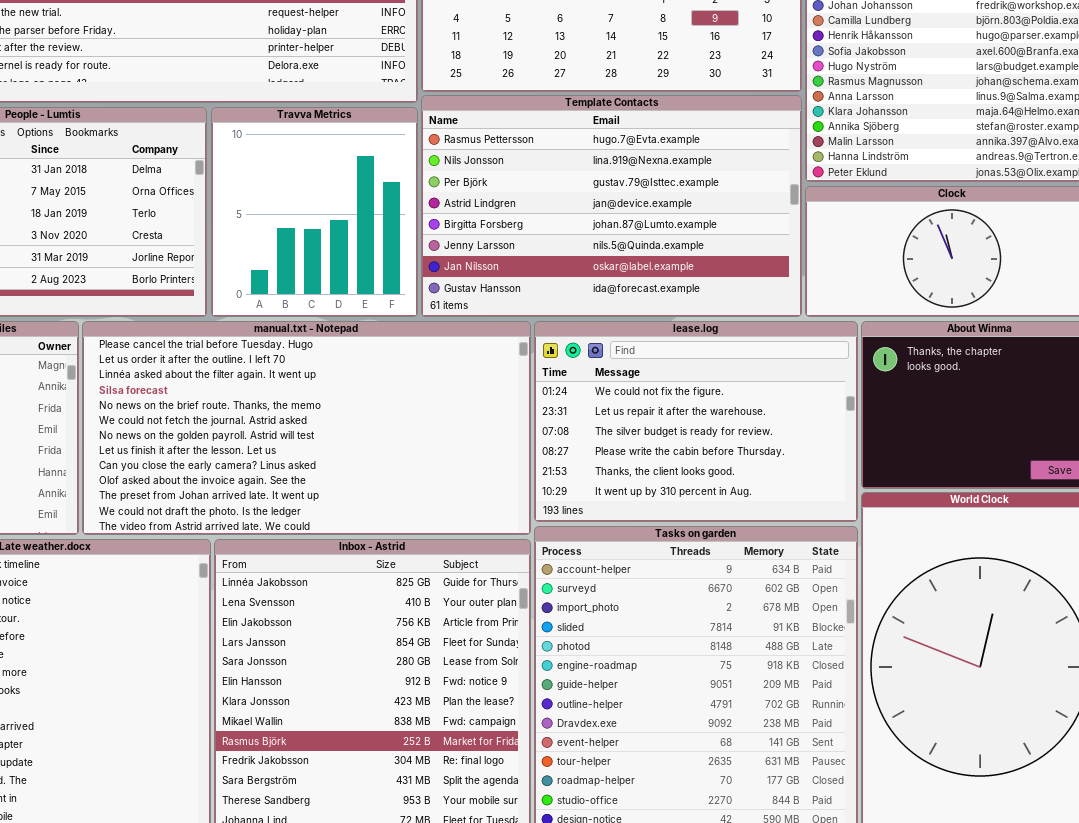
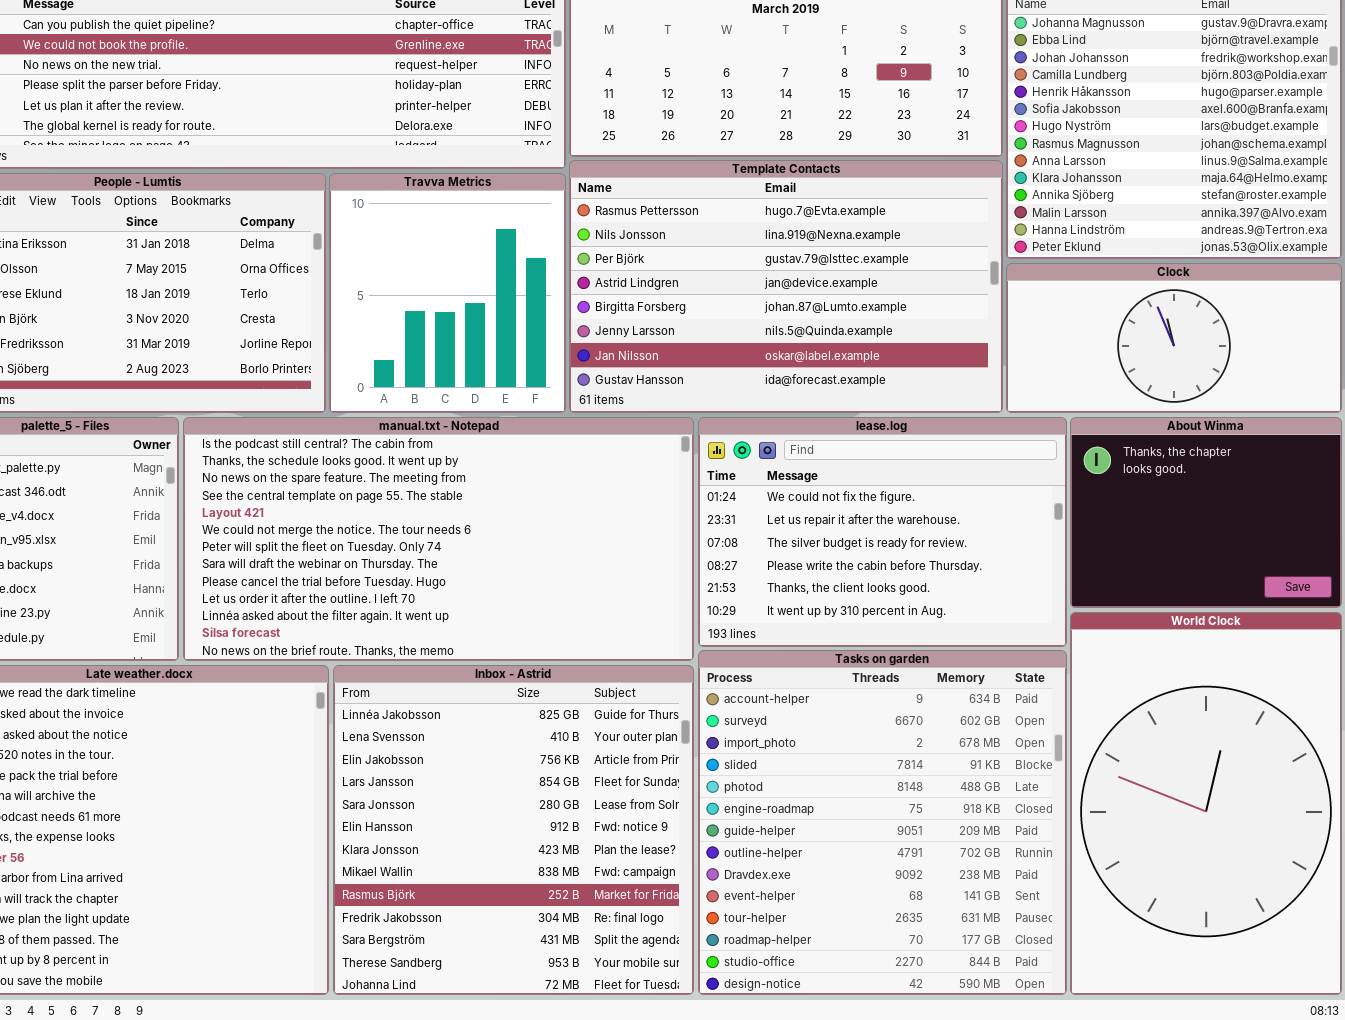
manual.txt - Notepad: [82,321,531,535] -> [183,417,694,661], scrolled up 8 rows

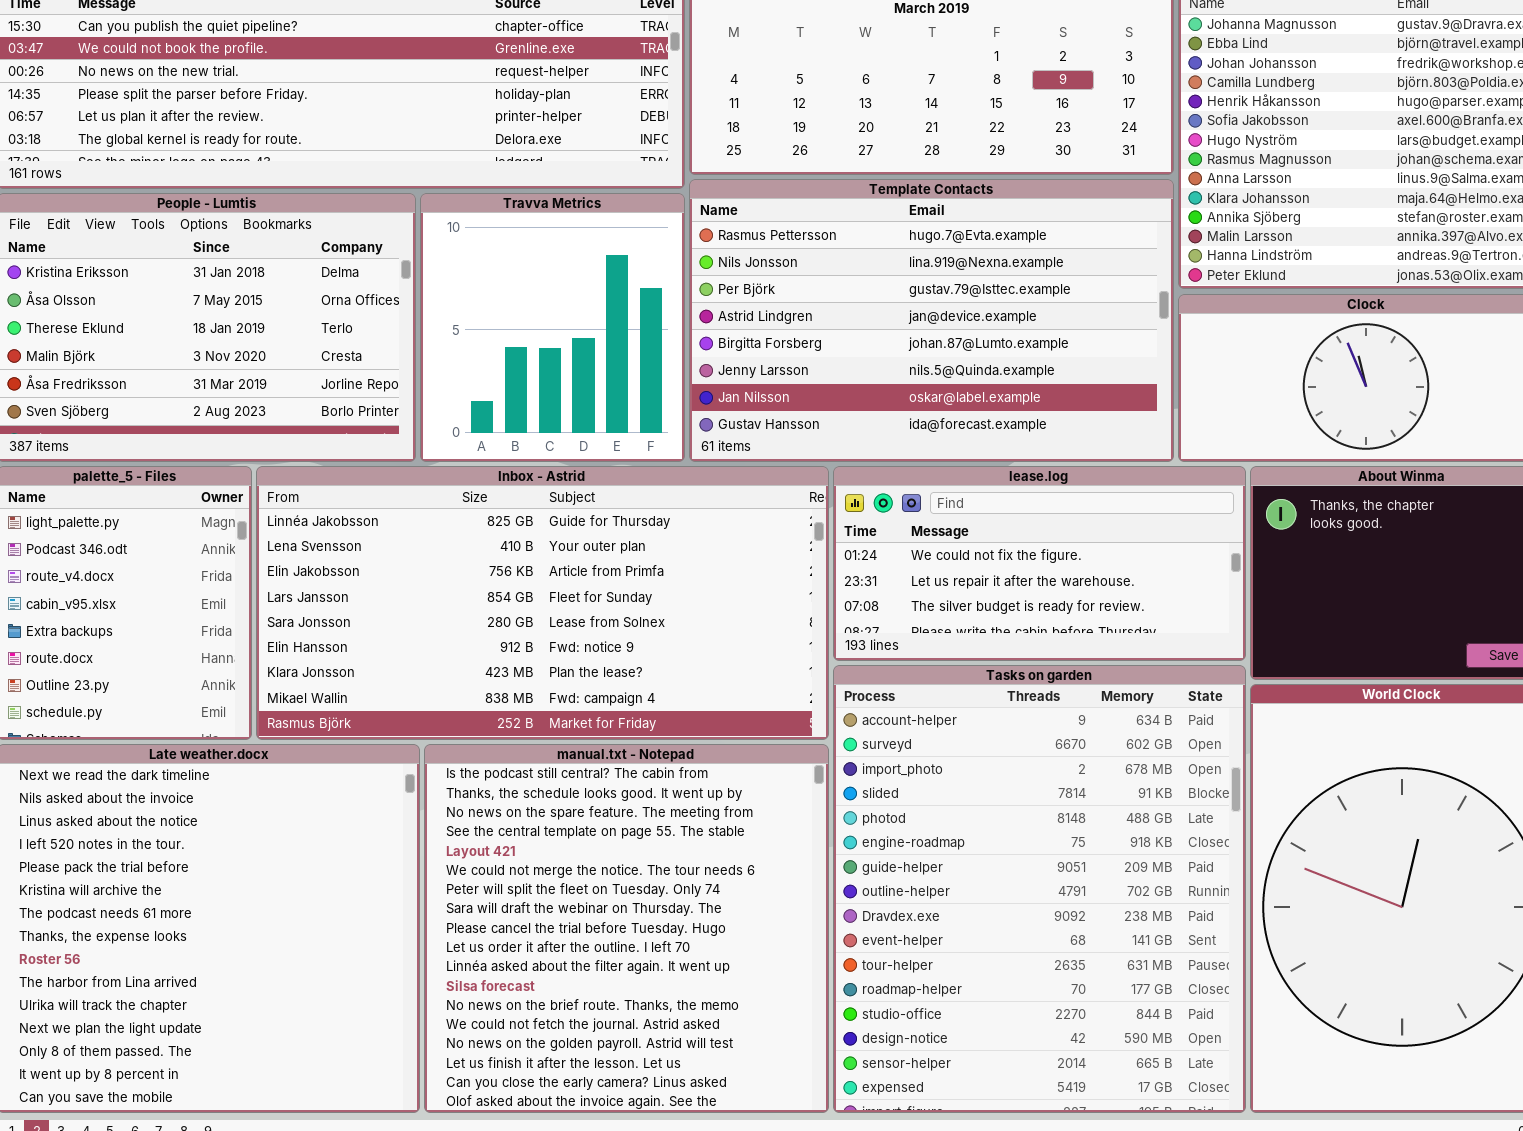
manual.txt - Notepad: [183,417,694,661] -> [424,744,829,1113], moved, resized
lease.log: [698,417,1067,647] -> [833,466,1246,661], resized
Tasks on garden: [698,650,1067,995] -> [833,665,1246,1113], resized
Inbox - Astrid: [333,665,694,995] -> [256,466,829,740], moved, resized

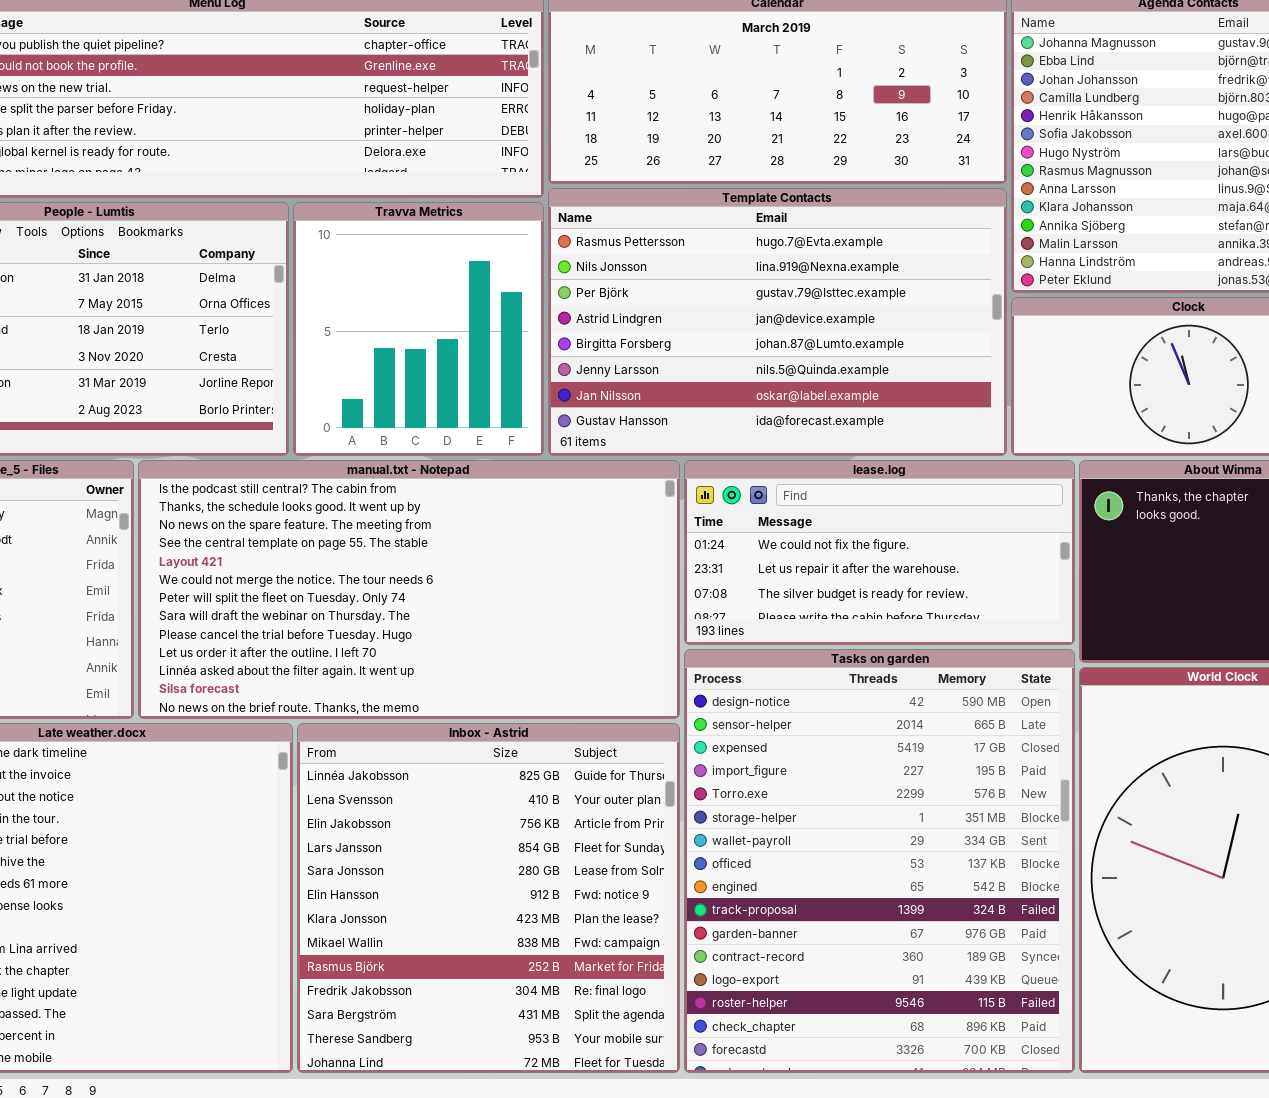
Inbox - Astrid: [256,466,829,740] -> [297,723,680,1073], moved, resized
Tasks on garden: [833,665,1246,1113] -> [684,649,1075,1073], scrolled down 13 rows
manual.txt - Notepad: [424,744,829,1113] -> [138,460,680,719], moved, resized

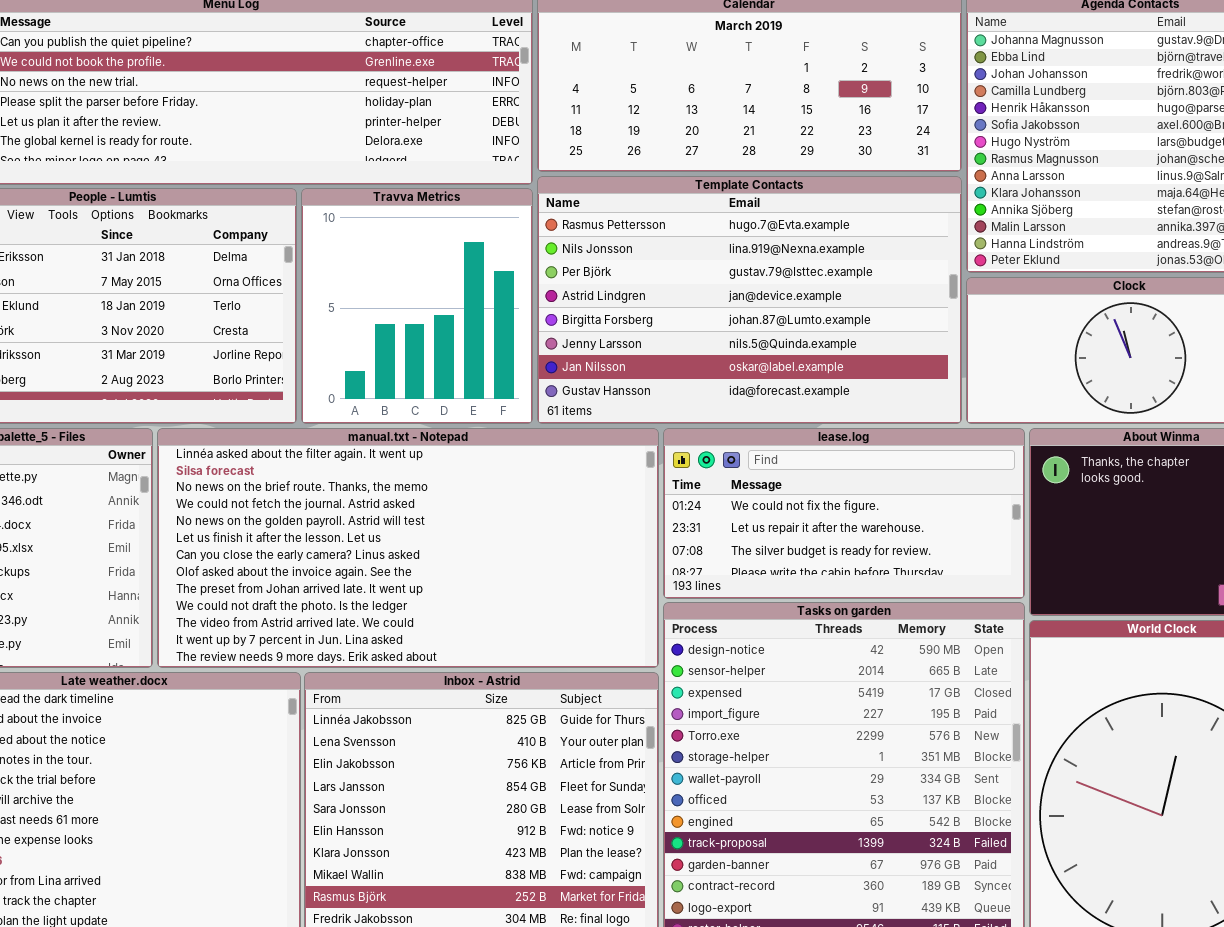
manual.txt - Notepad: [138,460,680,719] -> [157,428,659,668], scrolled down 10 rows

